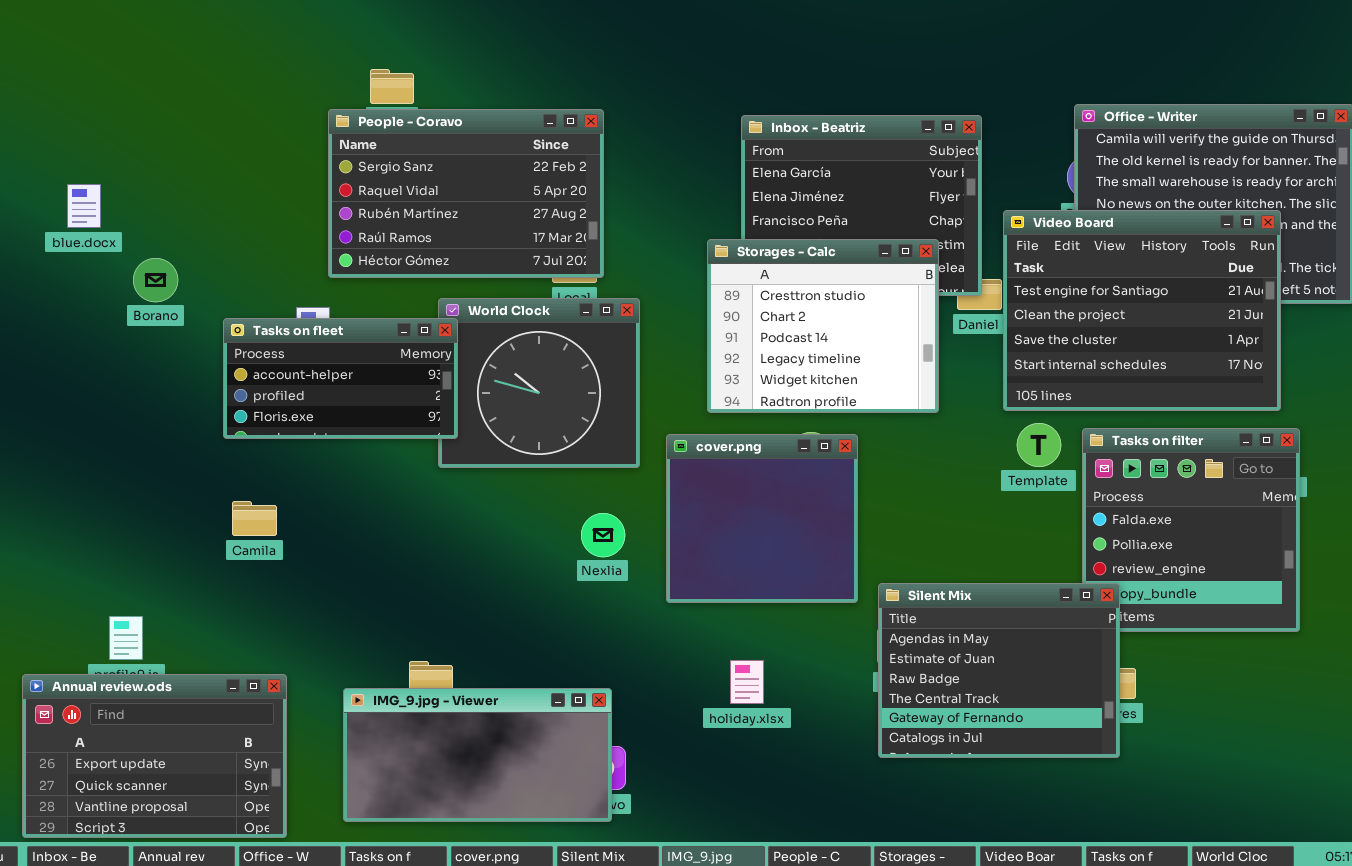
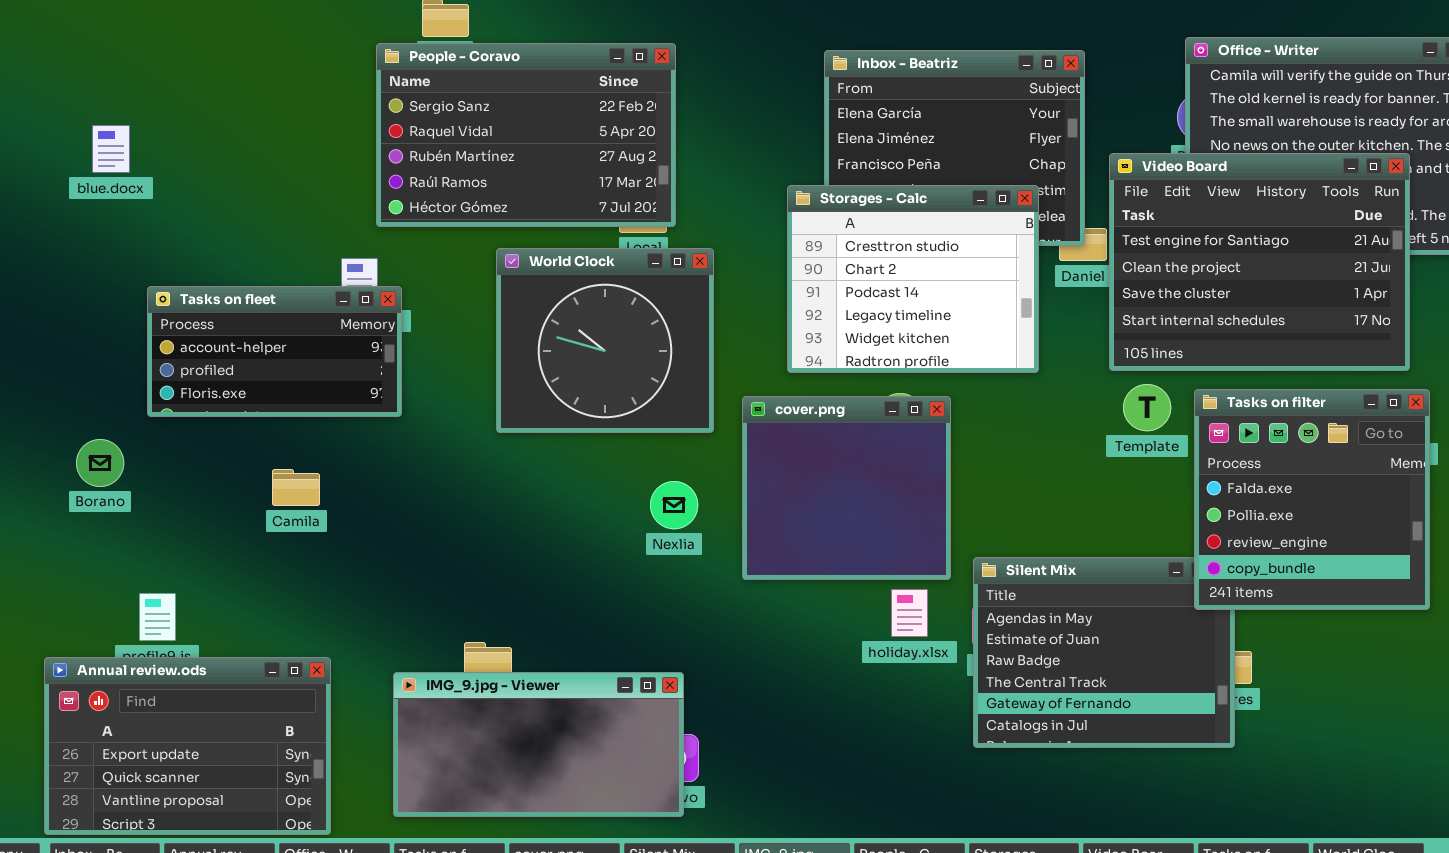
Borano: [133,258,178,302] -> [76,439,124,487], moved
Tasks on fleet: [223,318,458,439] -> [147,286,402,417], moved
Tasks on filter: [1082,428,1300,632] -> [1194,389,1430,610], raised
holiday.xlsx: [730,660,764,704] -> [891,589,928,637], moved

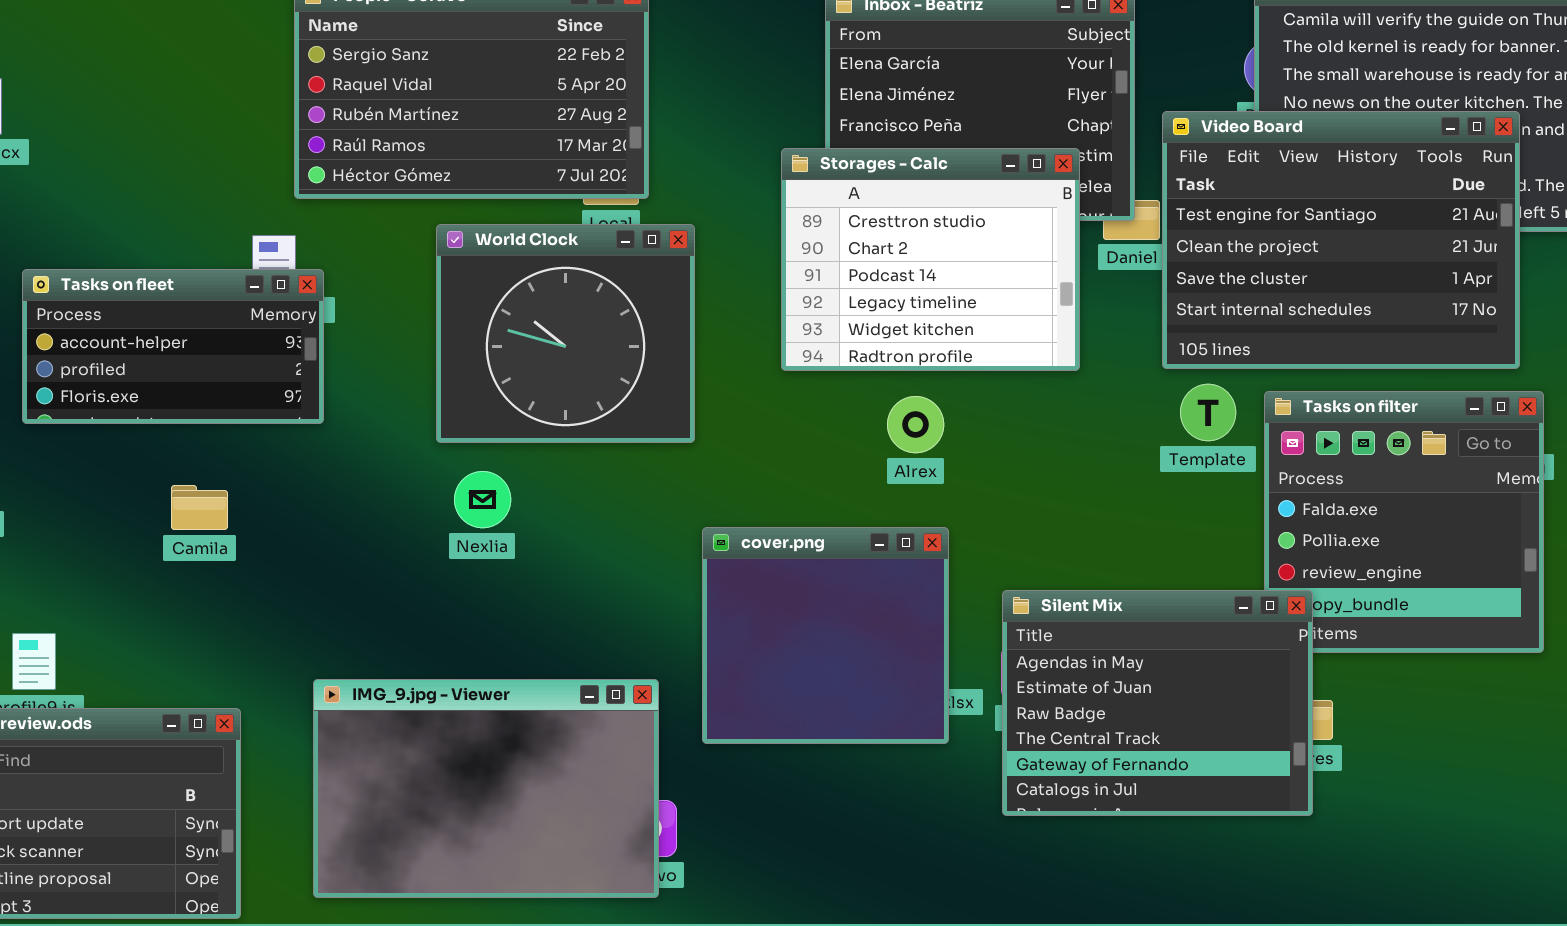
cover.png: [742,396,951,580] -> [702,527,949,744], moved
Nexlia: [650,481,698,529] -> [454,471,511,528], moved
Silent Mix: [973,557,1235,748] -> [1002,590,1313,816], raised
IMG_9.jpg - Viewer: [393,672,684,817] -> [313,679,659,898], resized

